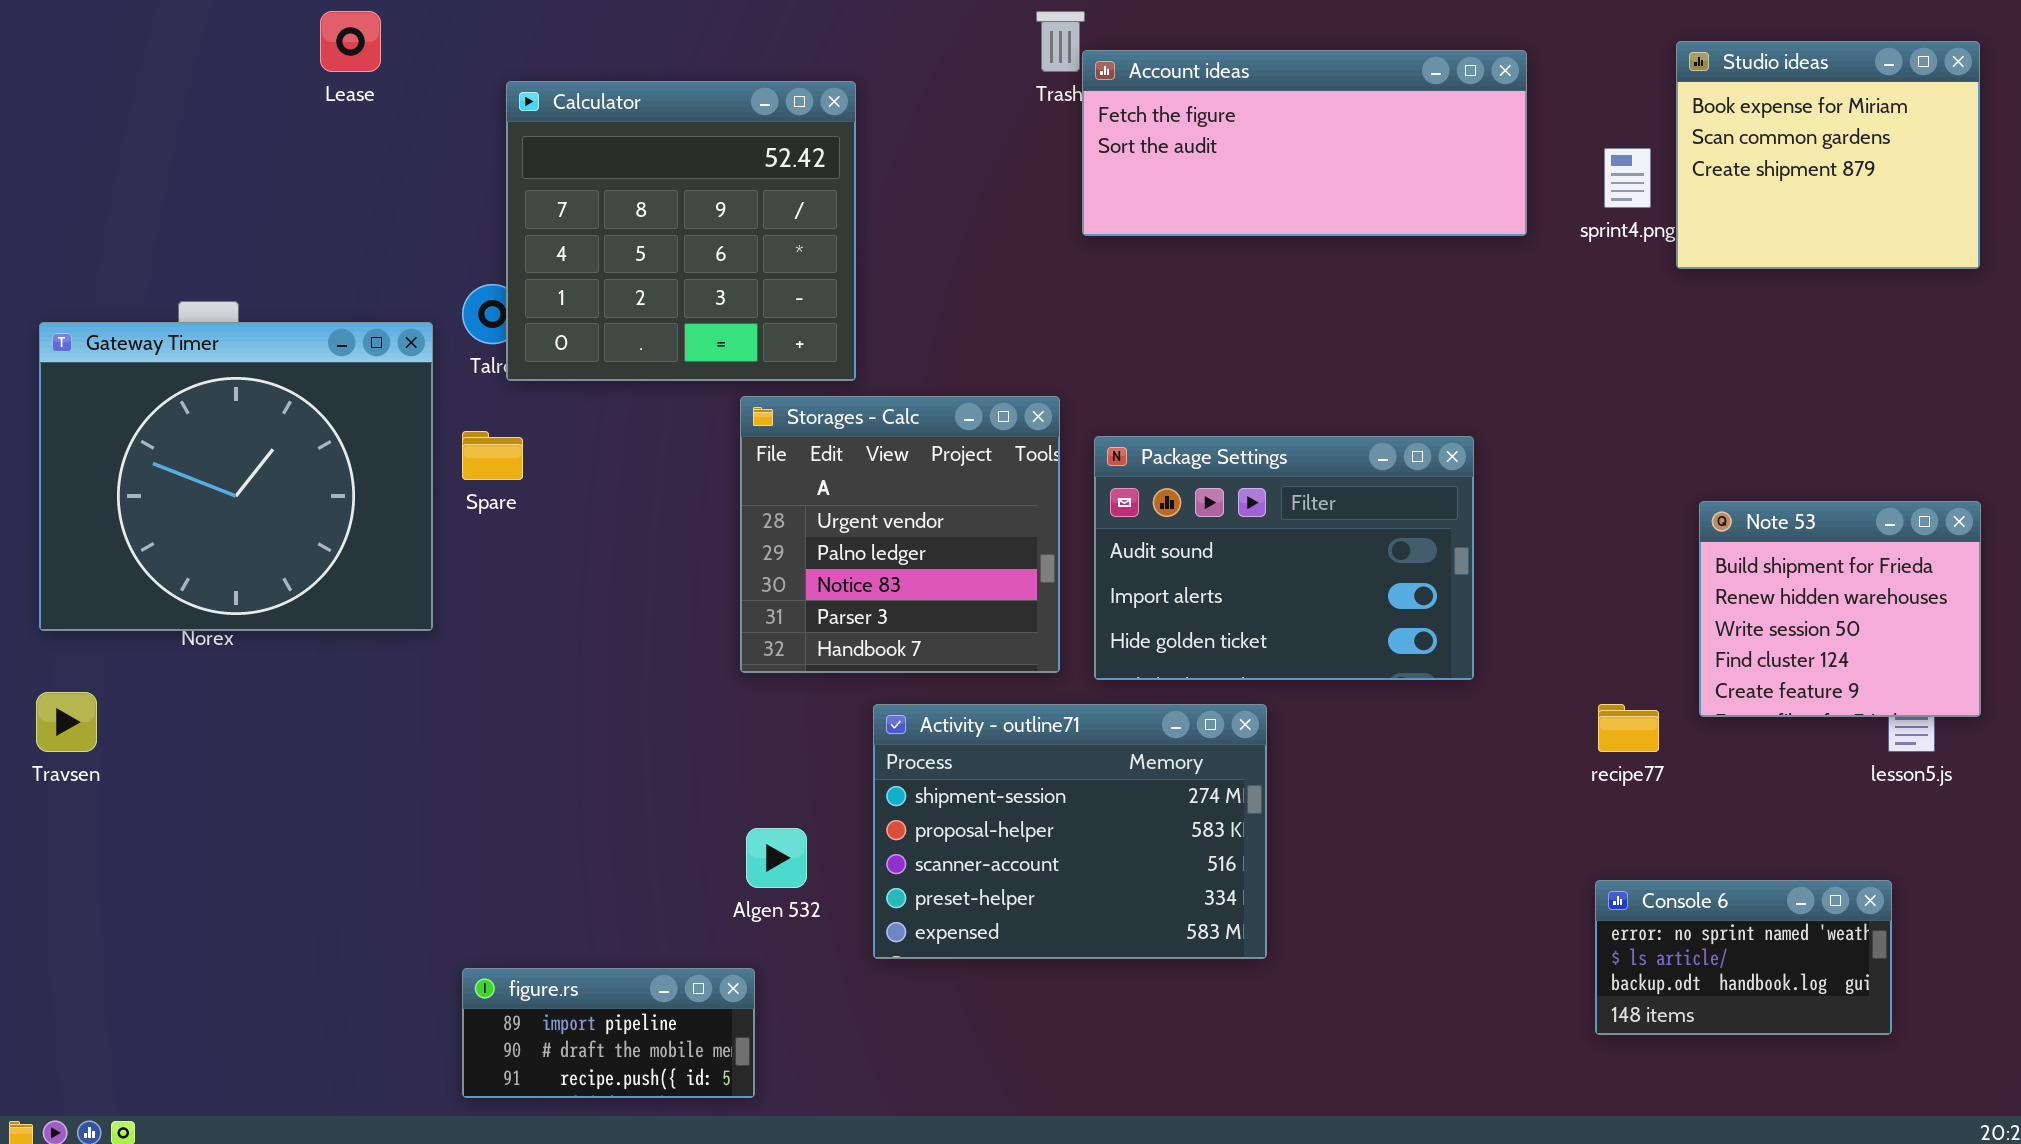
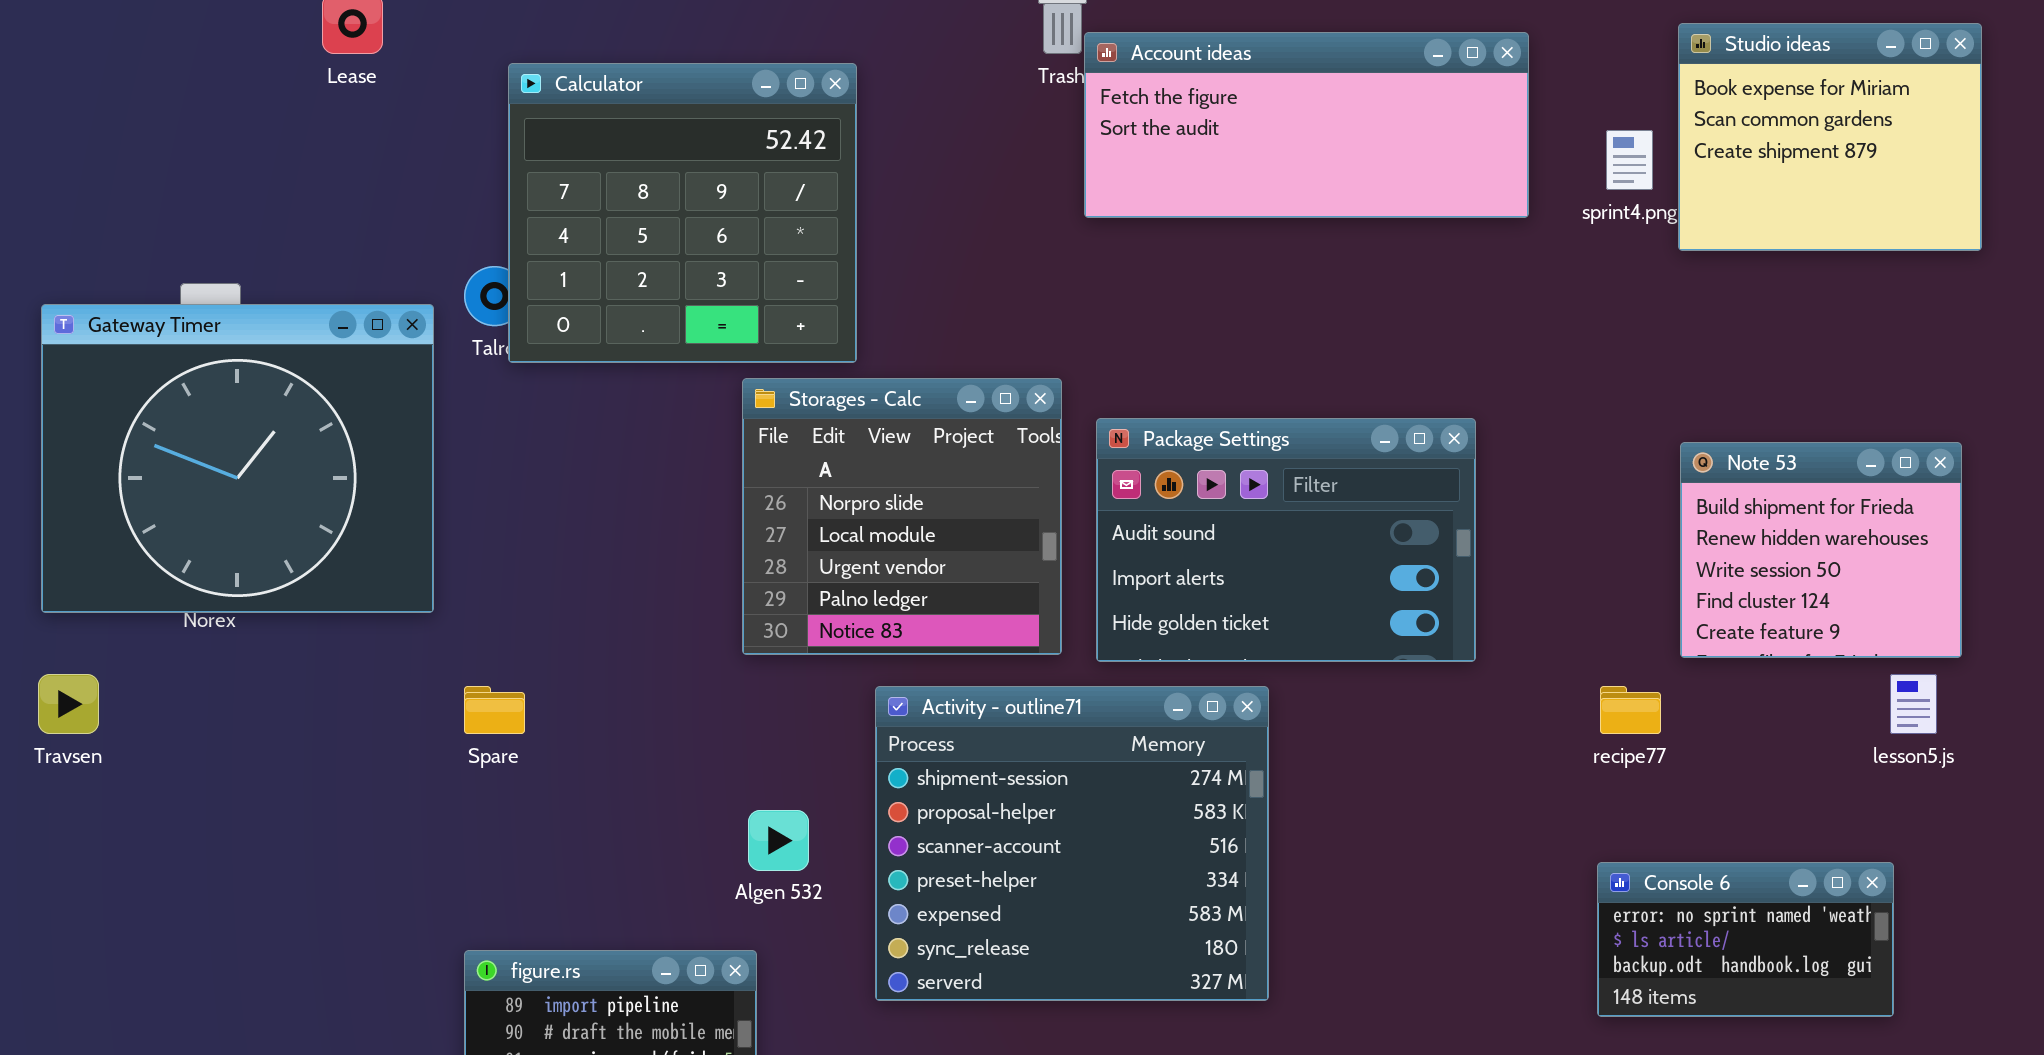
Storages - Calc: [740,396,1060,673] -> [742,378,1062,655], scrolled up 2 rows
Spare: [462,431,523,480] -> [464,686,525,734], moved
Note 53: [1699,501,1981,717] -> [1680,442,1962,658], moved
Activity - outline71: [873,704,1267,959] -> [875,686,1269,1001], resized

